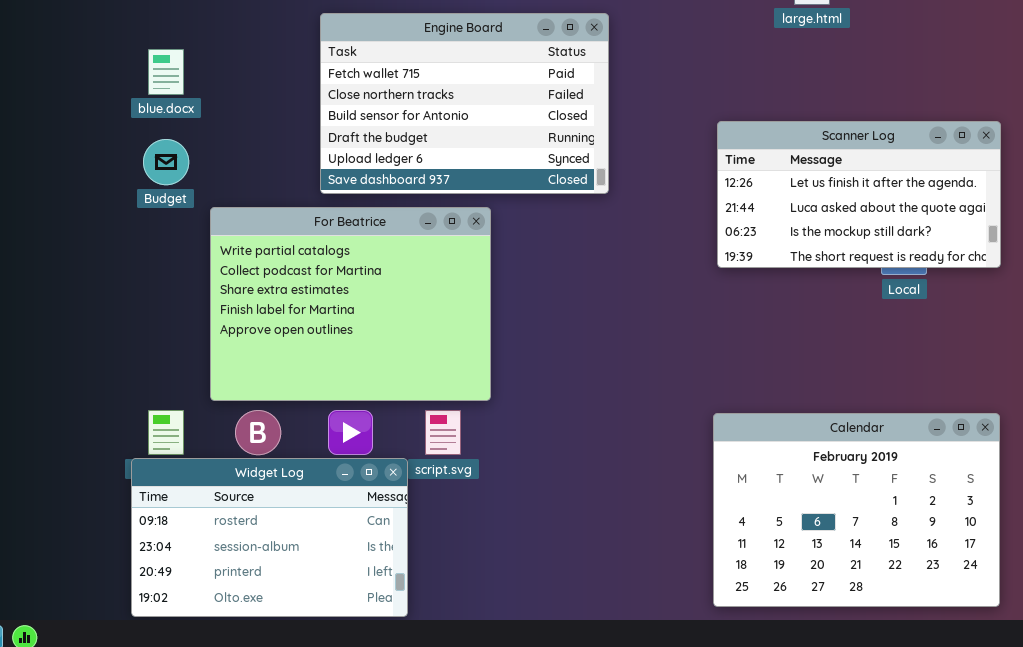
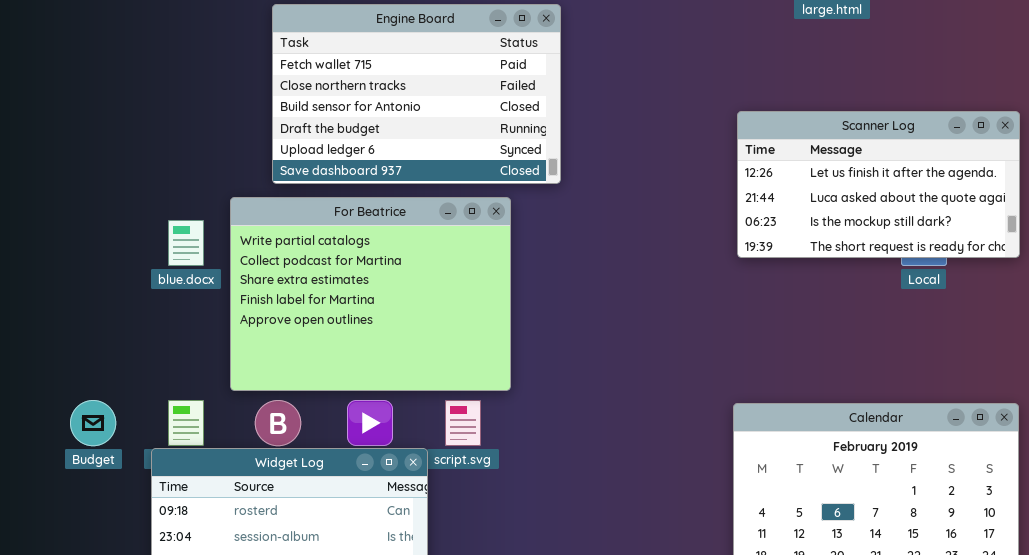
Engine Board: [320,13,609,194] -> [272,4,561,184], moved
blue.docx: [148,49,184,95] -> [168,220,204,266], moved
Budget: [143,139,189,185] -> [70,400,116,446], moved

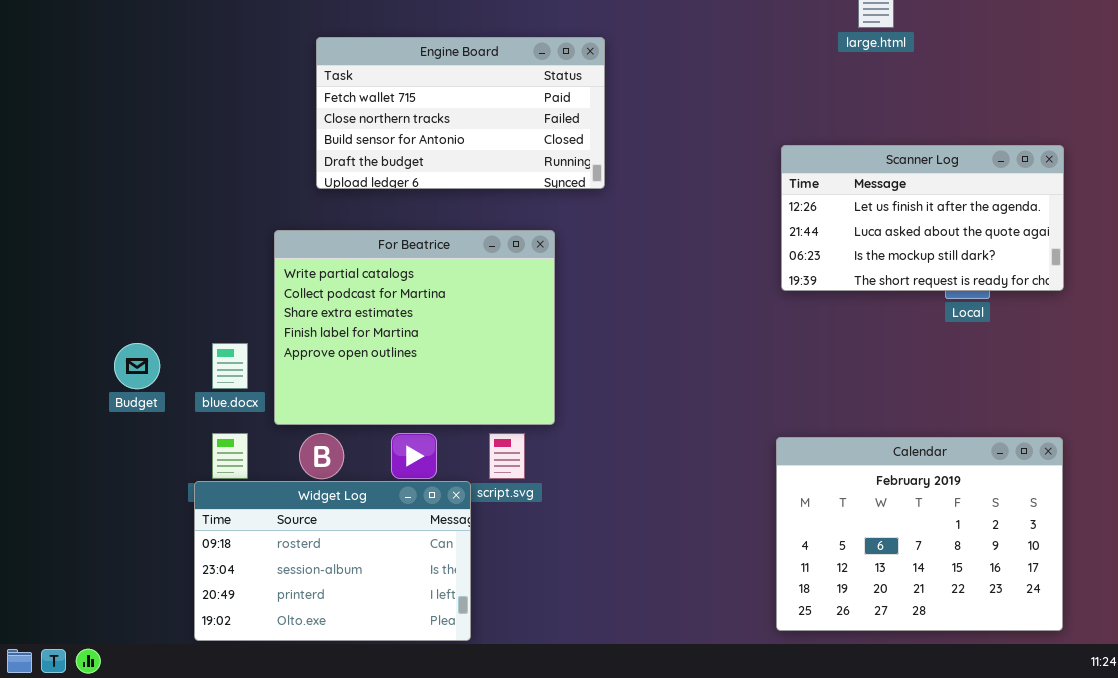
Engine Board: [272,4,561,184] -> [316,37,605,189], resized
blue.docx: [168,220,204,266] -> [212,343,248,389], moved
Budget: [70,400,116,446] -> [114,343,160,389], moved

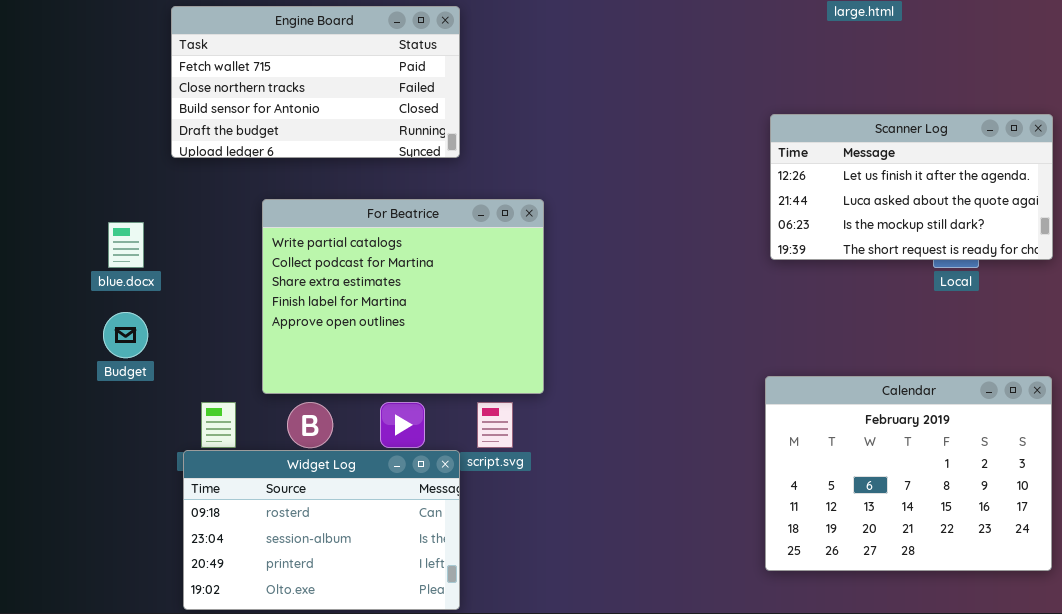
Engine Board: [316,37,605,189] -> [171,6,460,158], moved
blue.docx: [212,343,248,389] -> [108,222,144,268], moved
Calendar: [776,437,1063,631] -> [765,376,1052,571], moved

